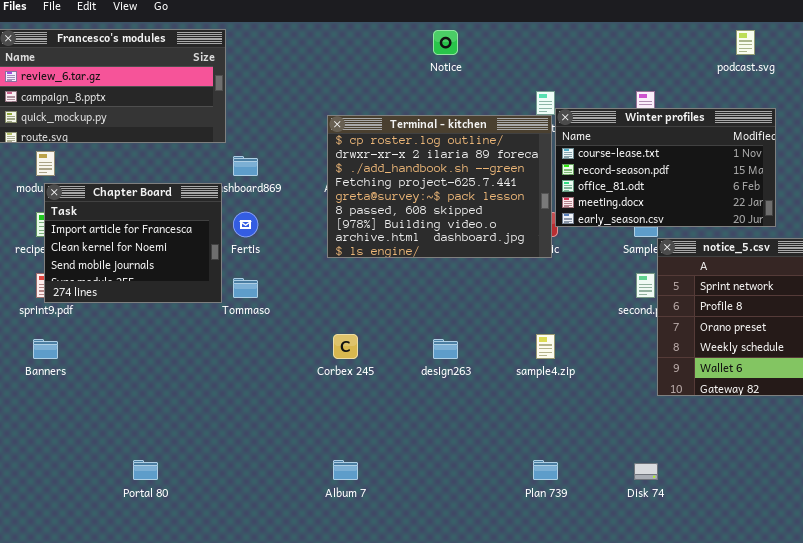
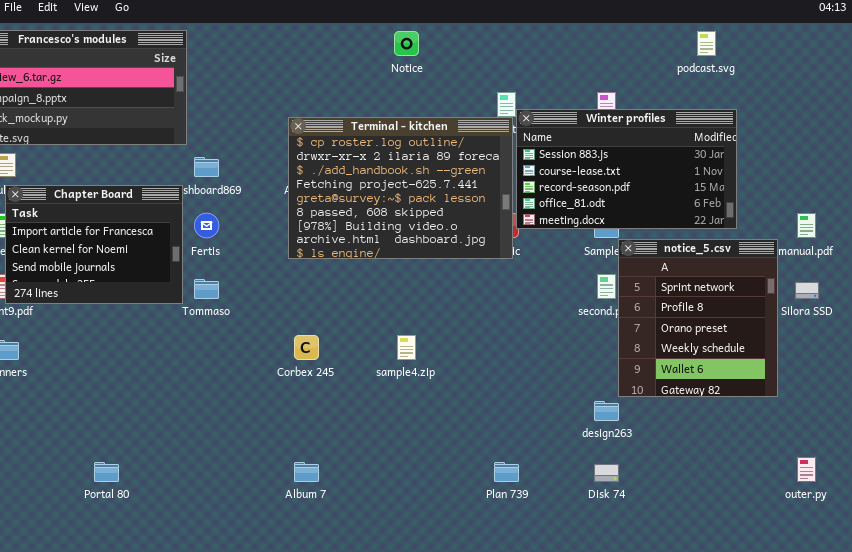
Winter profiles: [555,108,776,227] -> [516,109,737,229], scrolled up 1 row
sample4.zip: [536,334,555,359] -> [397,335,416,360], moved
design263: [433,339,458,359] -> [594,401,619,421], moved

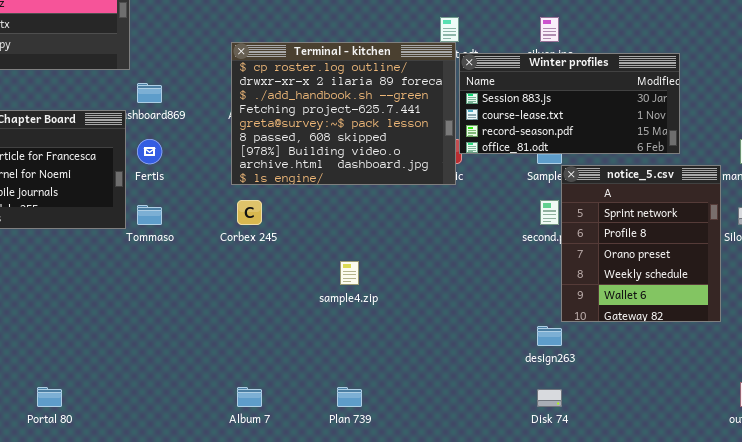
Winter profiles: [516,109,737,229] -> [459,53,680,154], resized
Corbex 245: [294,335,319,360] -> [237,200,262,225], moved
Plan 739: [494,462,519,482] -> [337,387,362,407], moved

